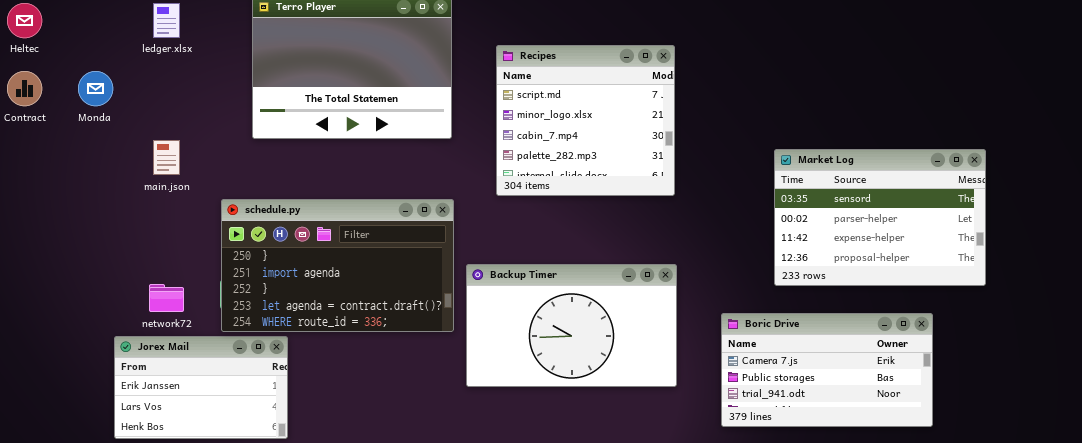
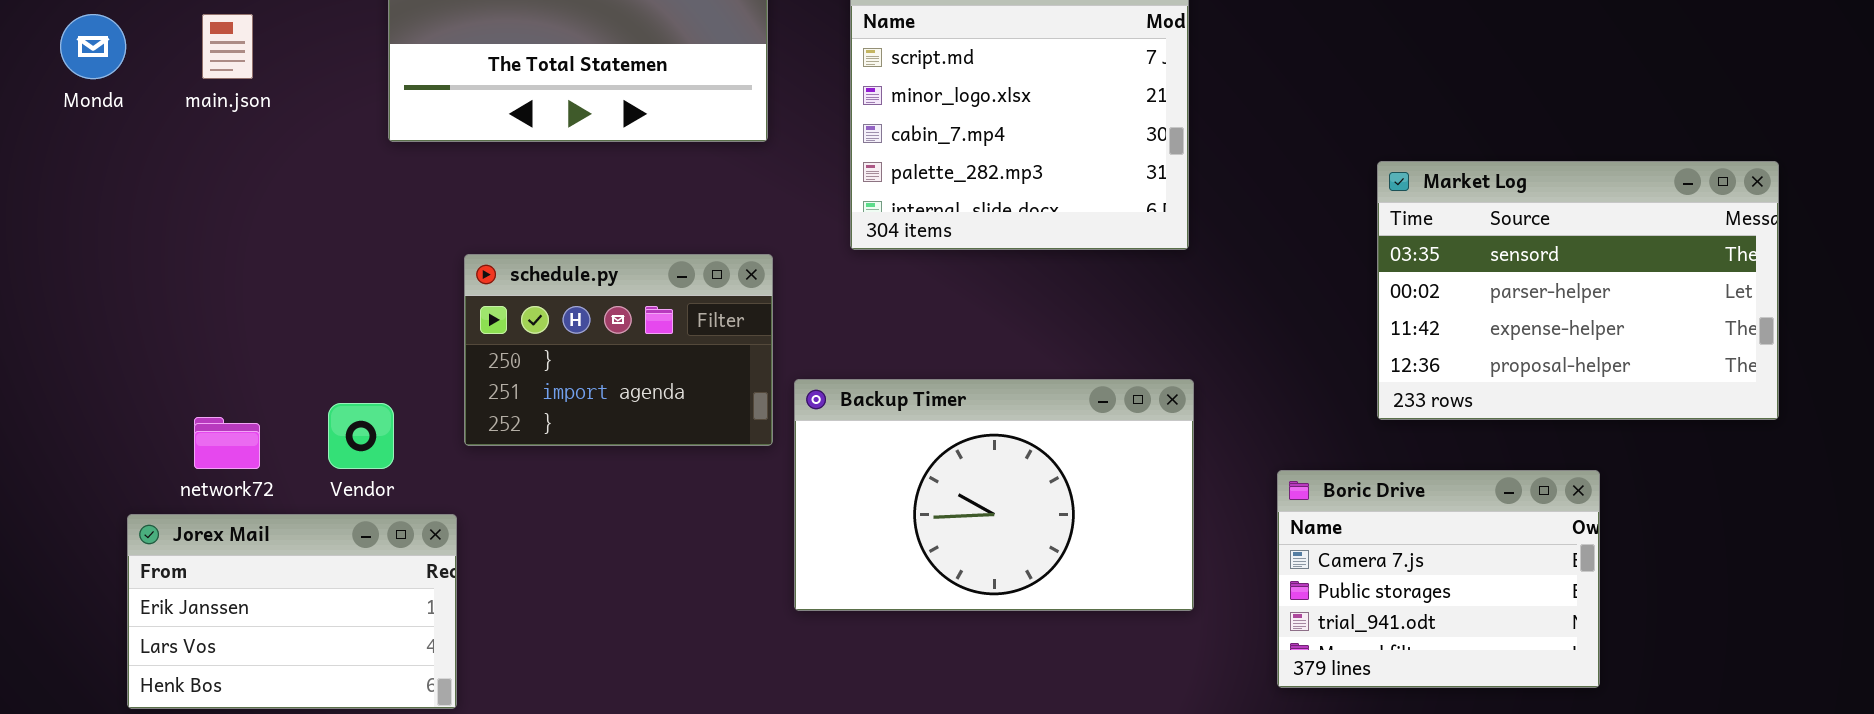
main.json: [153,140,180,175] -> [202,14,253,79], moved
schedule.py: [221,199,454,332] -> [464,254,773,446], resized
Boric Drive: [721,313,933,427] -> [1277,470,1600,688], resized

